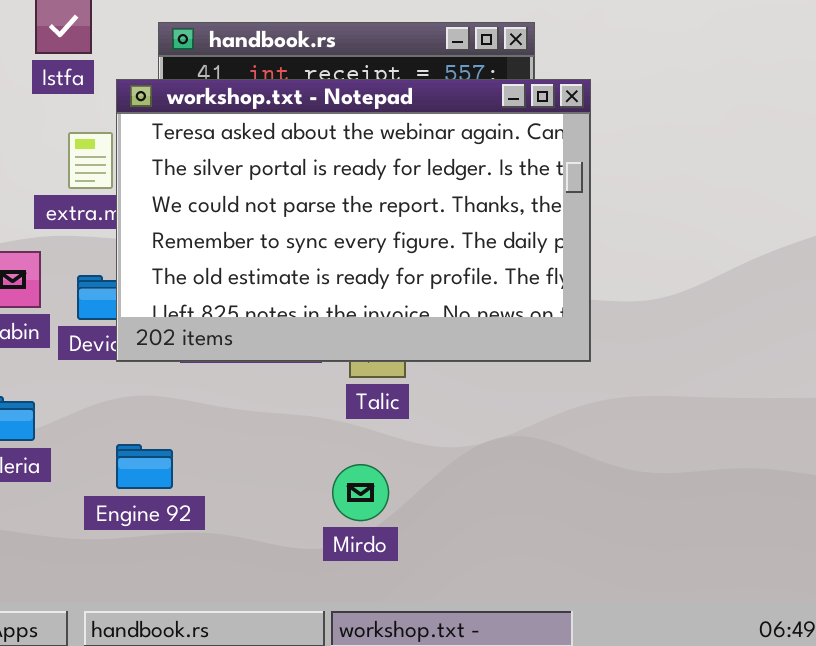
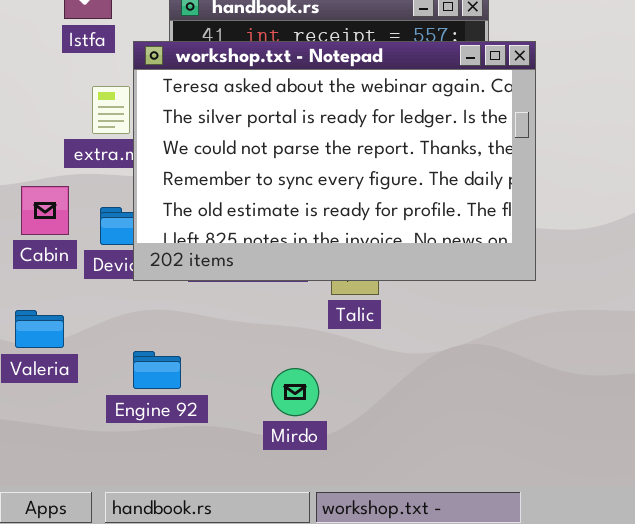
Mirdo: [332,464,389,521] -> [271,368,319,416], moved

